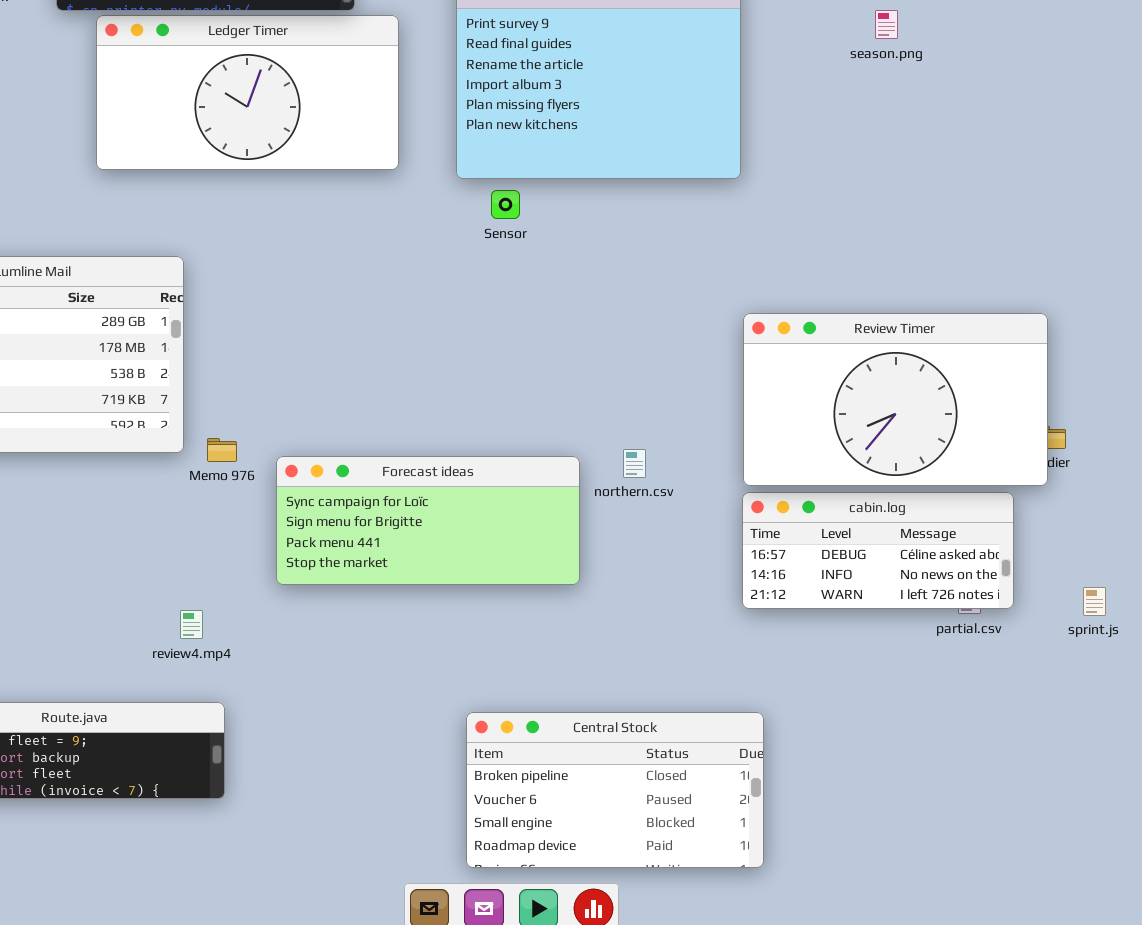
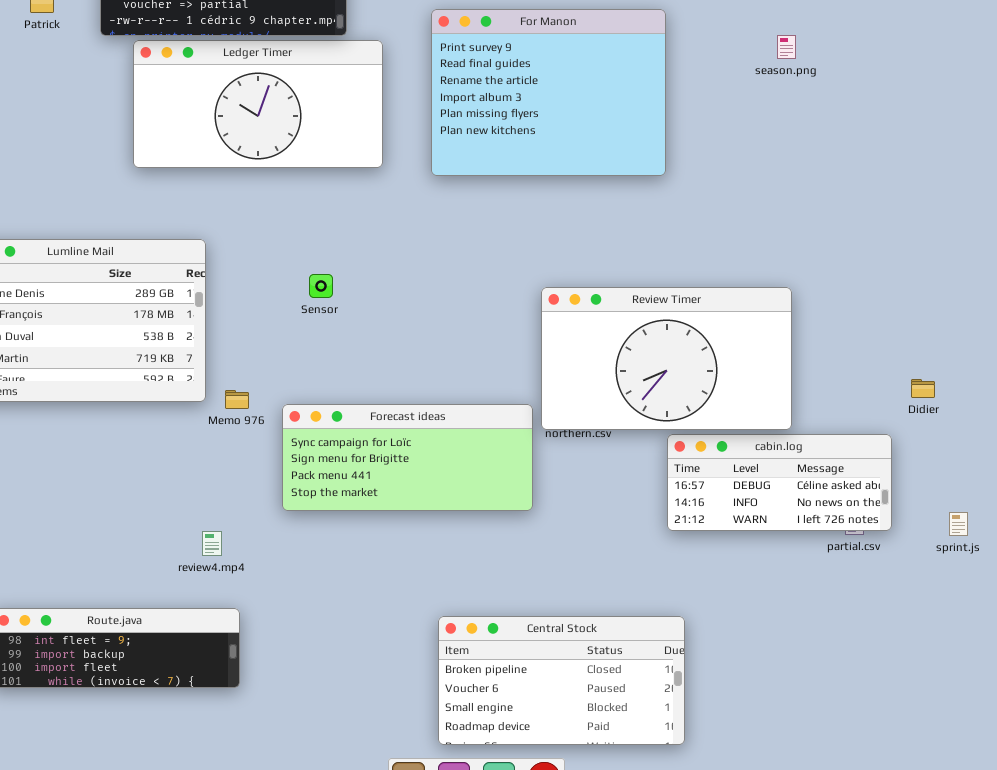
Sensor: [491,190,520,219] -> [309,274,333,298], moved
Review Timer: [743,313,1048,486] -> [541,287,792,430], moved

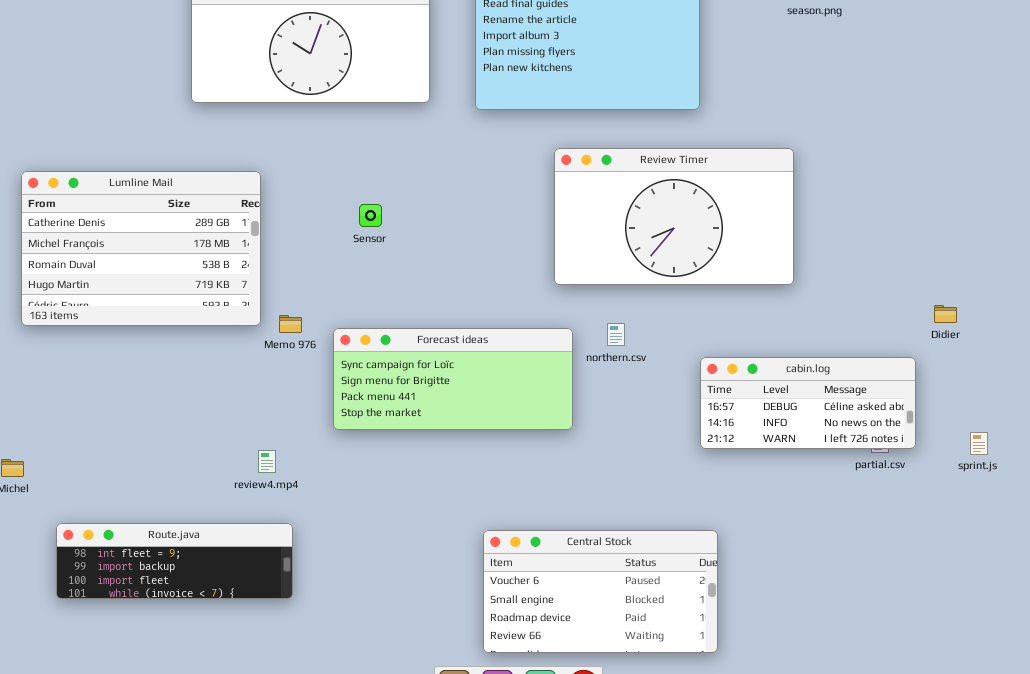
Review Timer: [541,287,792,430] -> [554,148,794,285], moved
Central Stock: [438,616,685,745] -> [483,530,718,653], scrolled down 1 row

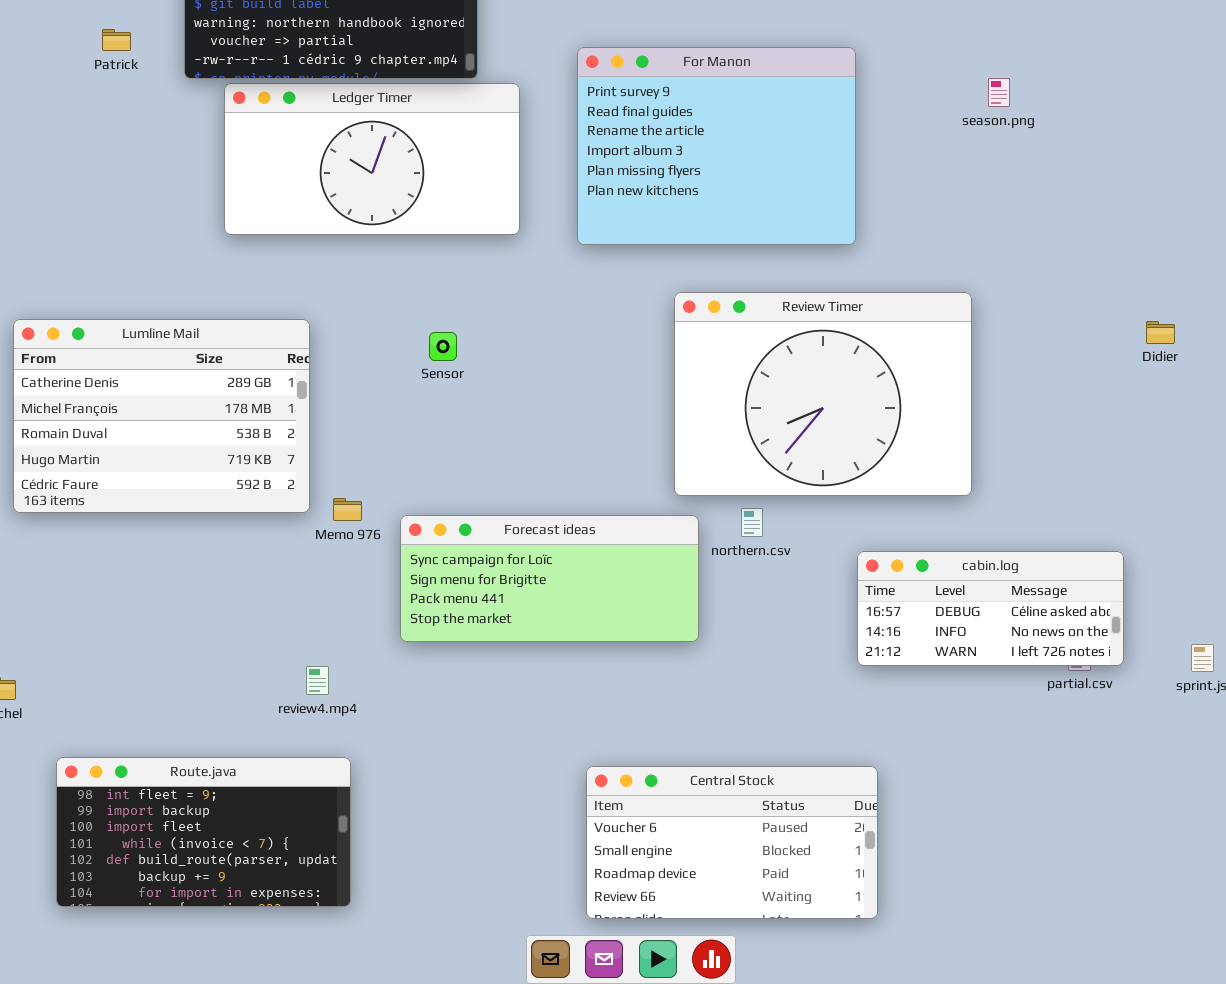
Review Timer: [554,148,794,285] -> [674,292,972,496], resized
Sensor: [359,204,382,227] -> [429,332,457,361], moved
Didier: [934,305,957,323] -> [1146,321,1175,344], moved
Route.java: [56,523,293,599] -> [56,757,351,907], resized

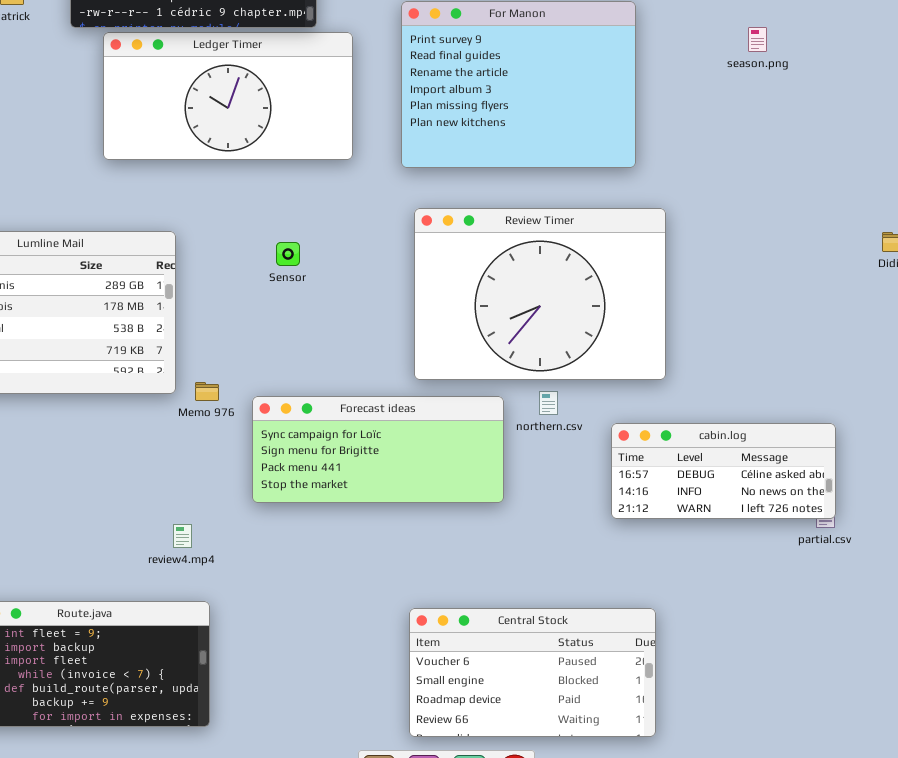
Review Timer: [674,292,972,496] -> [414,208,666,380], moved
cabin.log: [857,551,1124,666] -> [611,423,836,519], moved

